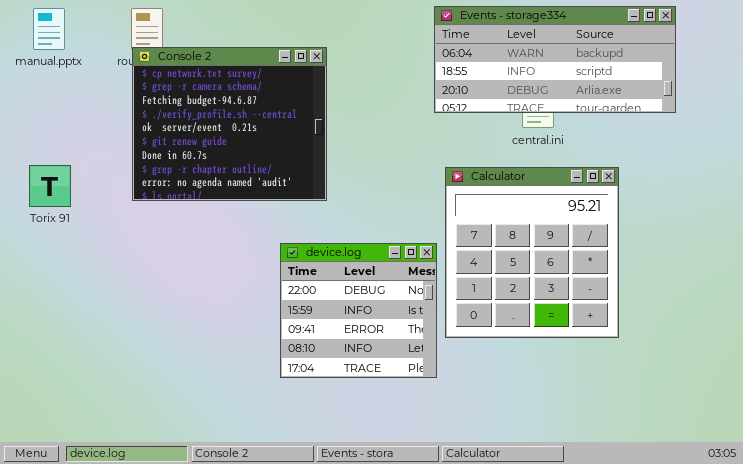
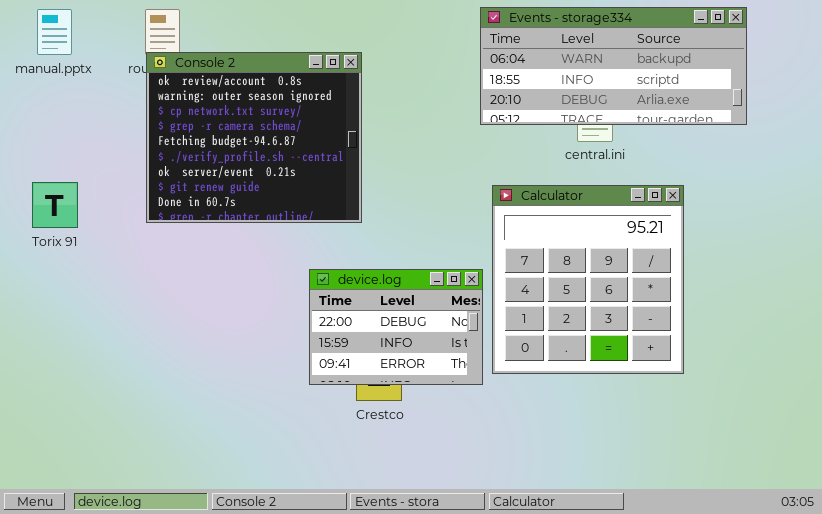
Console 2: [132,47,327,201] -> [146,52,362,223], scrolled up 2 rows
device.log: [280,243,437,378] -> [309,269,483,385], resized

